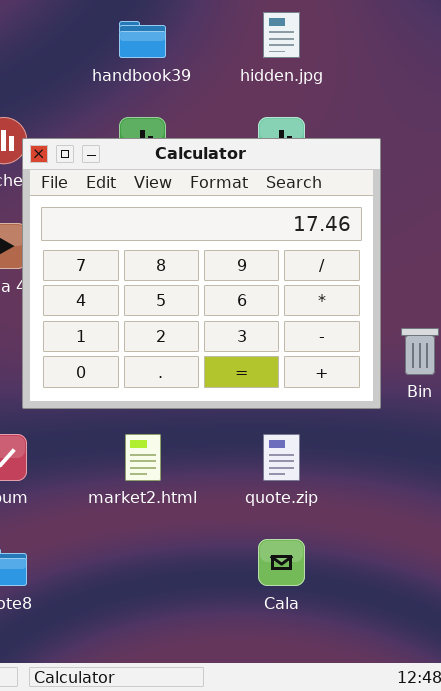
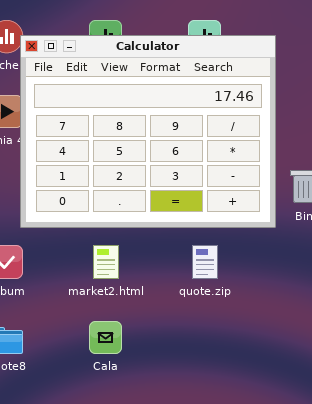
Cala: [258,539,305,586] -> [89,321,122,354], moved

